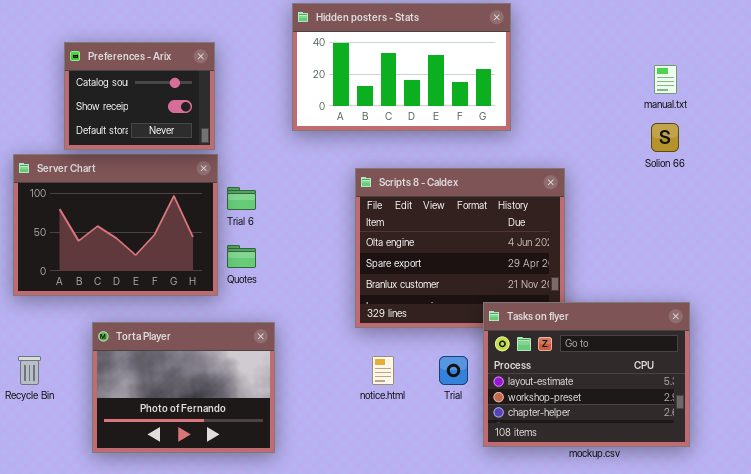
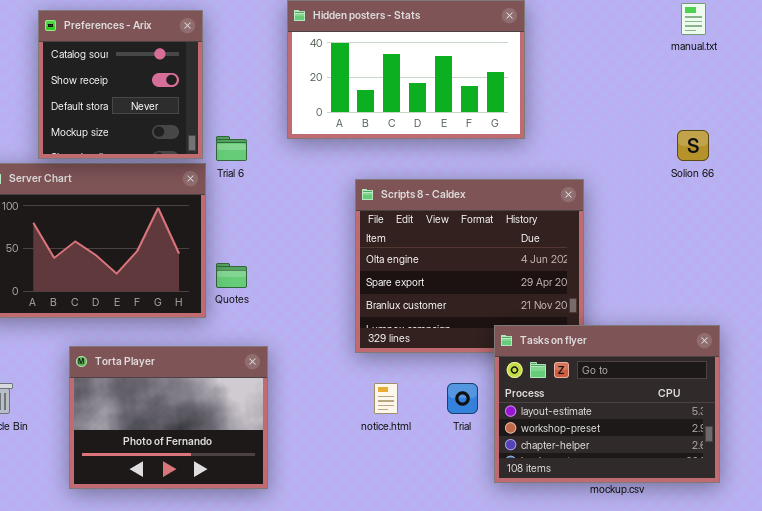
Preferences - Arix: [64,42,215,150] -> [38,10,203,159], resized
manual.txt: [654,65,677,94] -> [681,3,706,35], moved
Trial 6: [227,187,256,210] -> [216,136,247,161], moved

